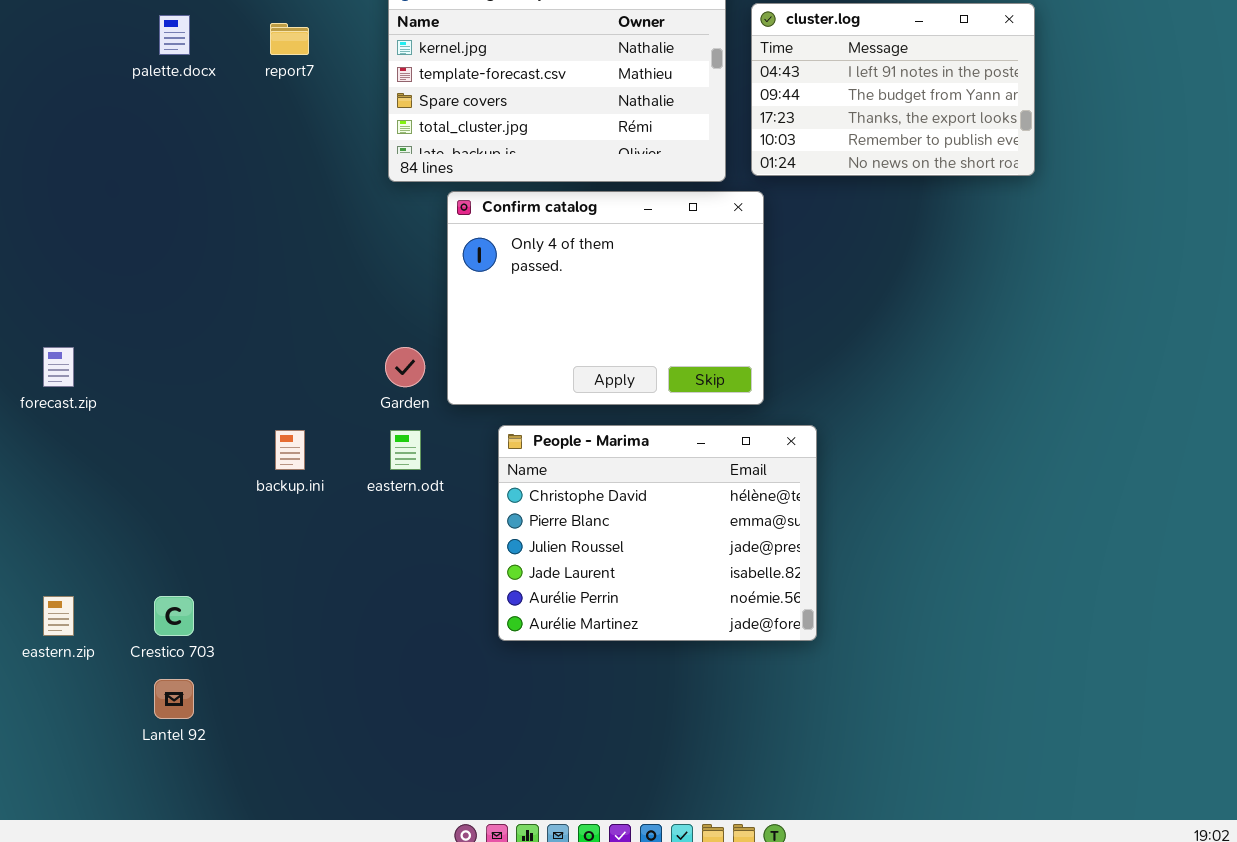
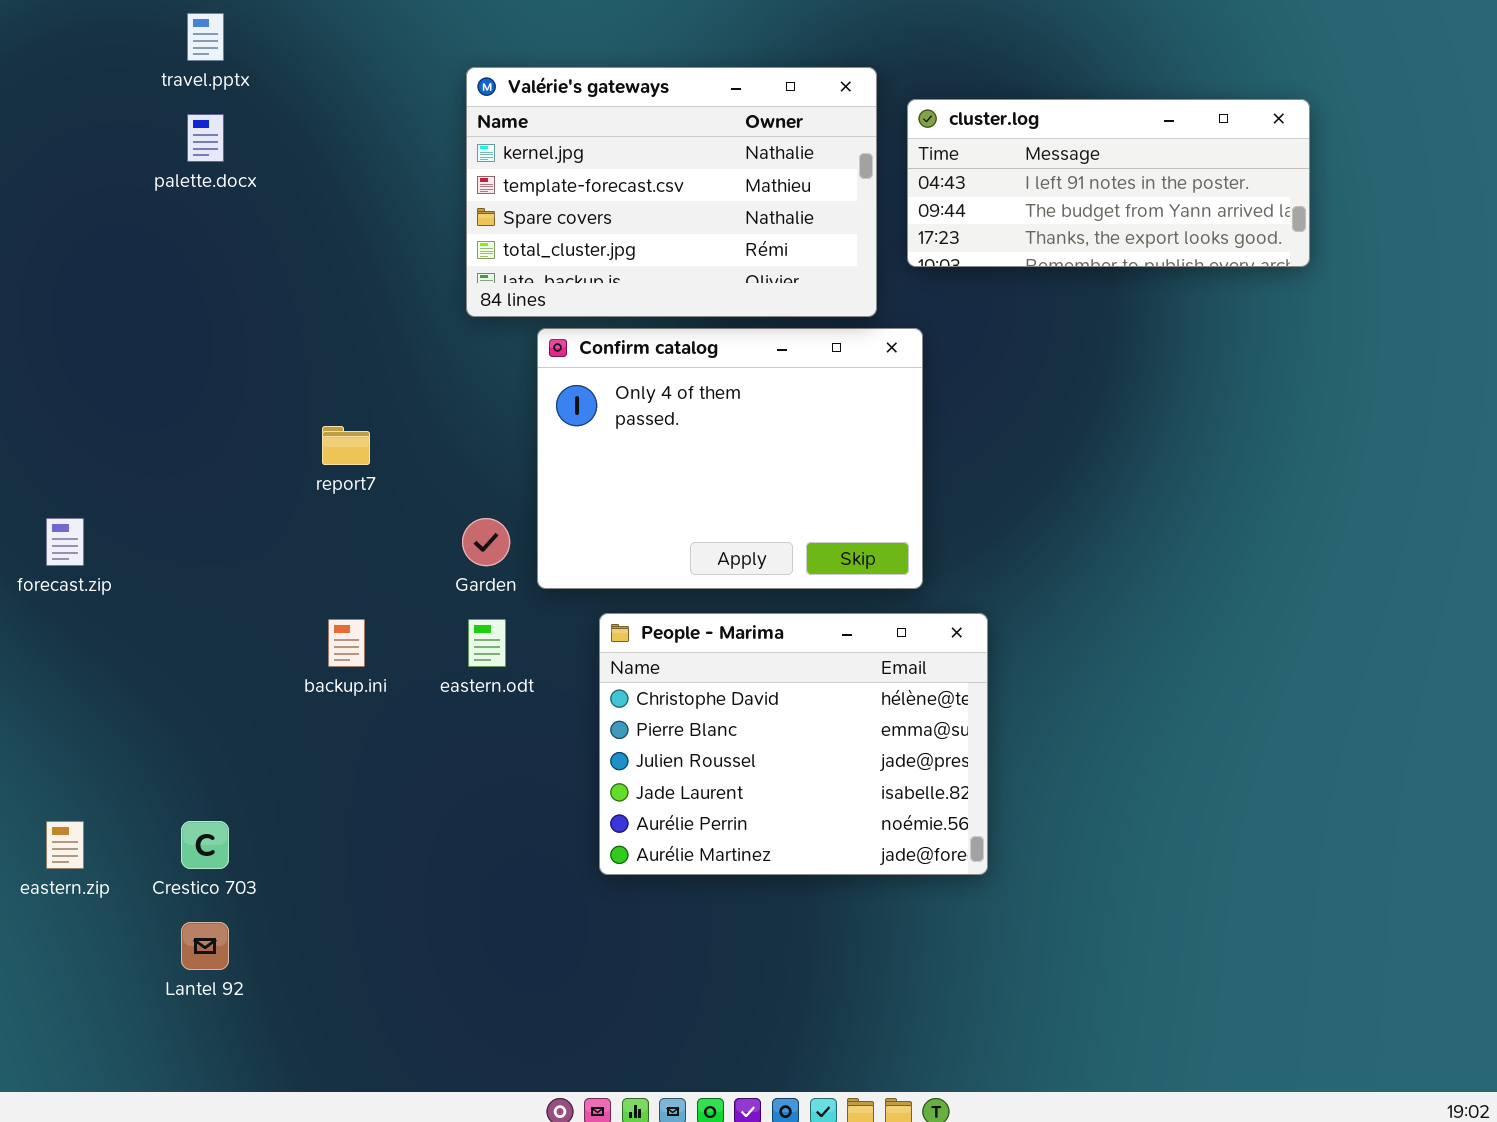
cluster.log: [751,3,1035,176] -> [907,99,1310,267], resized
report7: [270,23,309,55] -> [322,426,370,465], moved

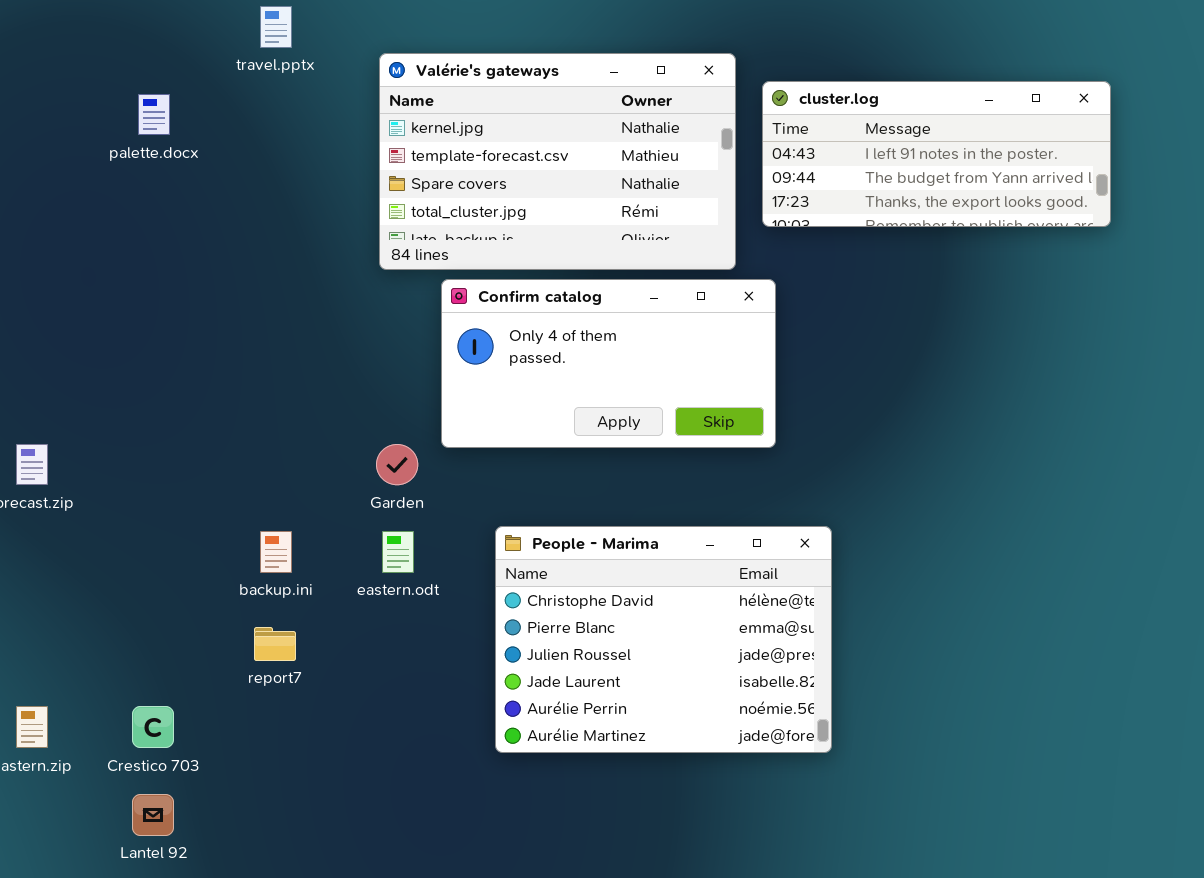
travel.pptx: [187,13,224,61] -> [260,6,292,48], moved
Confirm catalog: [537,328,923,589] -> [441,279,776,448], resized
report7: [322,426,370,465] -> [254,627,296,661], moved

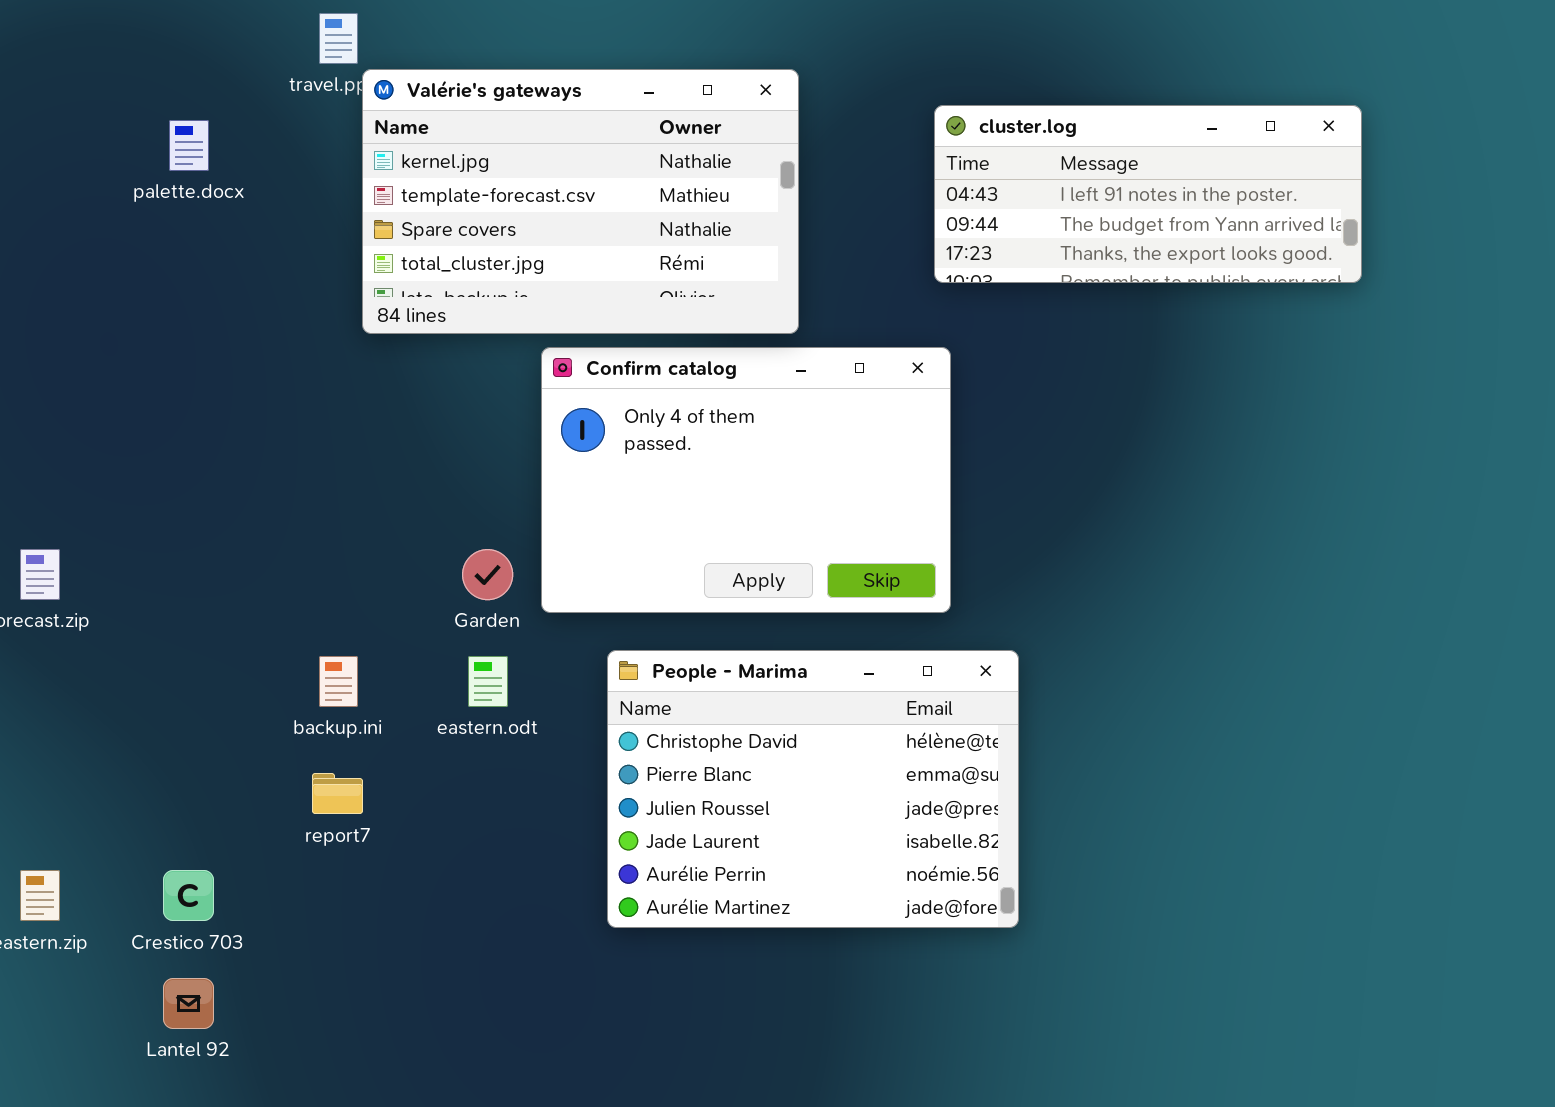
Valérie's gateways: [379,53,736,270] -> [362,69,799,334], moved
Confirm catalog: [441,279,776,448] -> [541,347,951,613], resized

